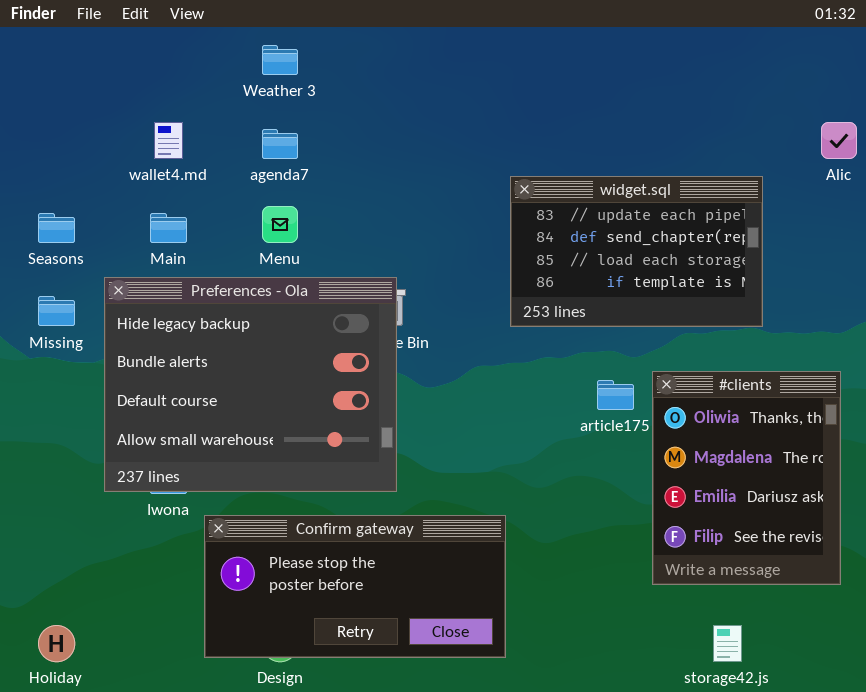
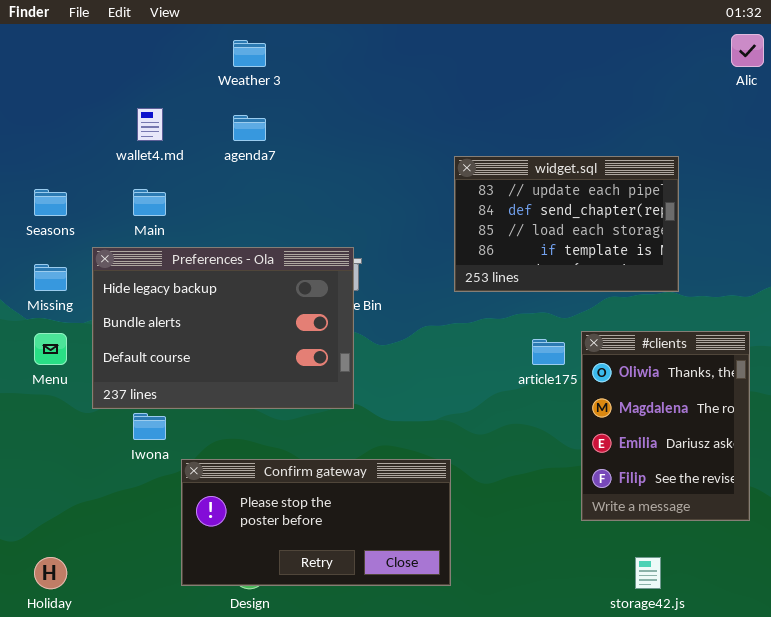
Alic: [821,122,857,159] -> [731,34,764,67], moved
Menu: [262,206,298,243] -> [34,333,67,365], moved
Preferences - Ola: [104,277,397,492] -> [92,247,354,409], resized

